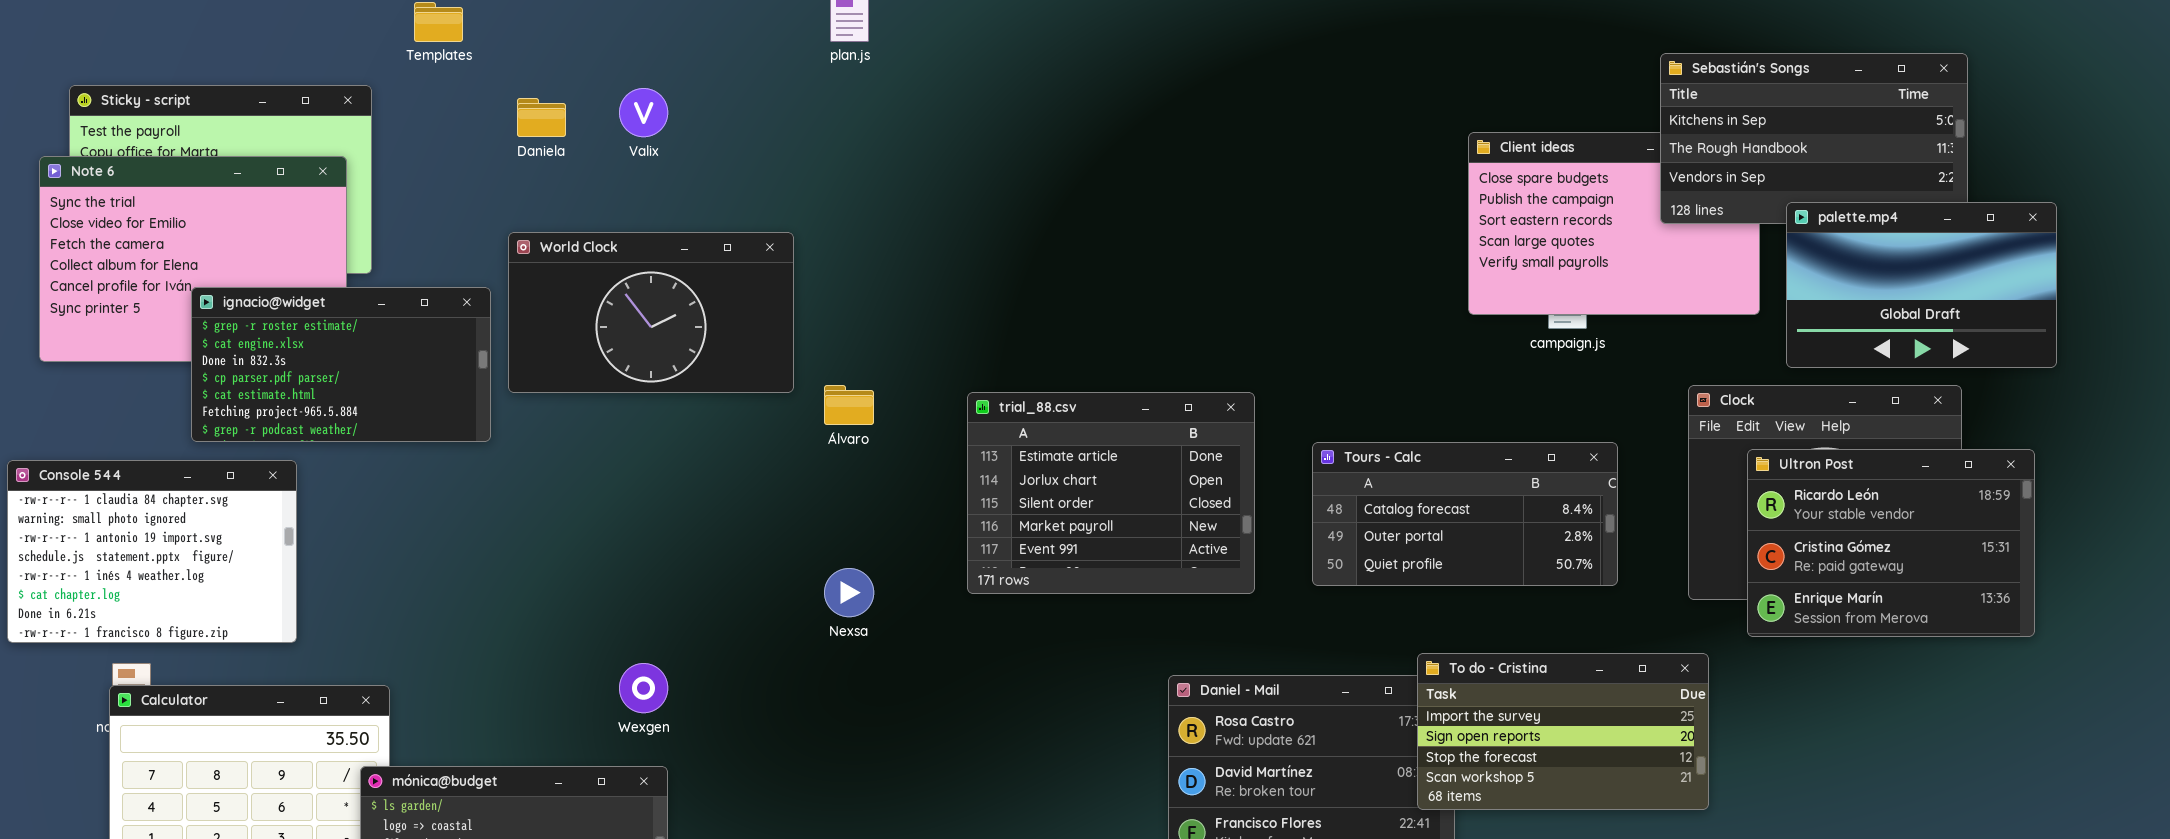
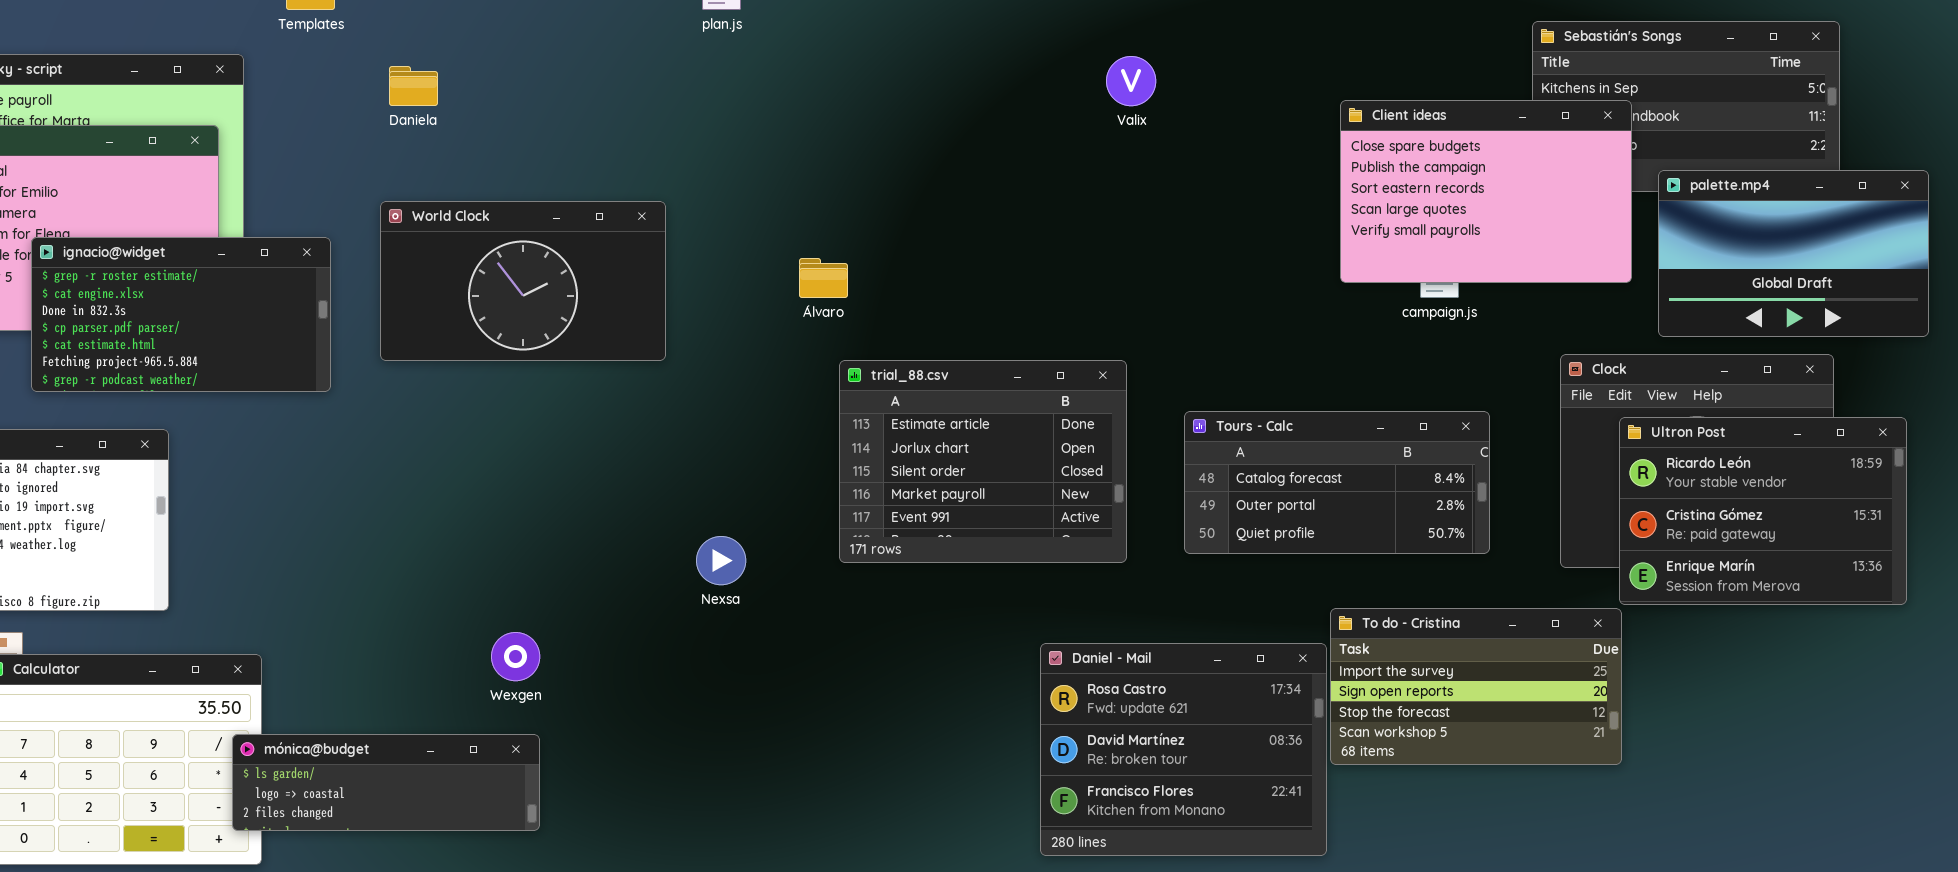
Valix: [619,88,668,137] -> [1106,56,1156,106], moved
Client ideas: [1468,132,1760,315] -> [1340,100,1632,283], raised
ignacio@widget: [191,287,491,442] -> [31,237,331,392], moved
Álvaro: [824,385,874,425] -> [799,258,848,298], moved
To do - Cristina: [1417,653,1709,810] -> [1330,608,1622,765], moved

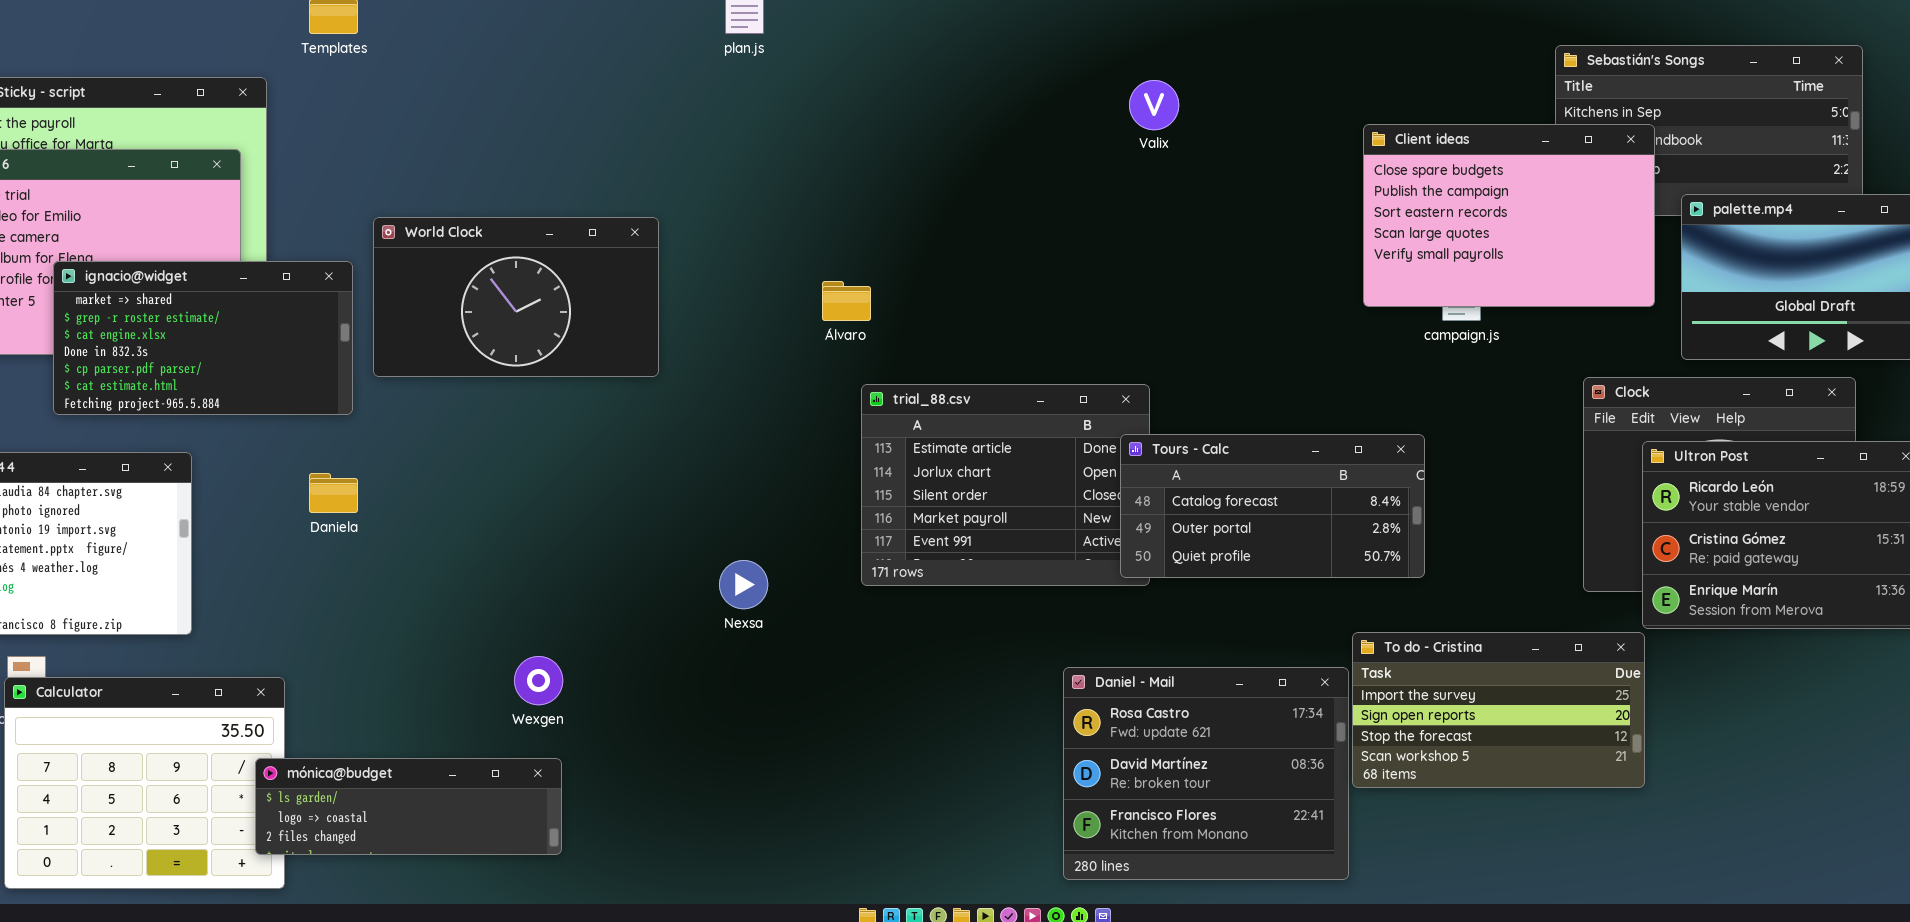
Daniela: [389,66,438,106] -> [309,473,358,513], moved
World Clock: [380,201,666,361] -> [373,217,659,377], moved
ignacio@widget: [31,237,331,392] -> [53,261,353,415], scrolled up 1 row
Tours - Calc: [1184,411,1490,554] -> [1120,434,1425,578], moved

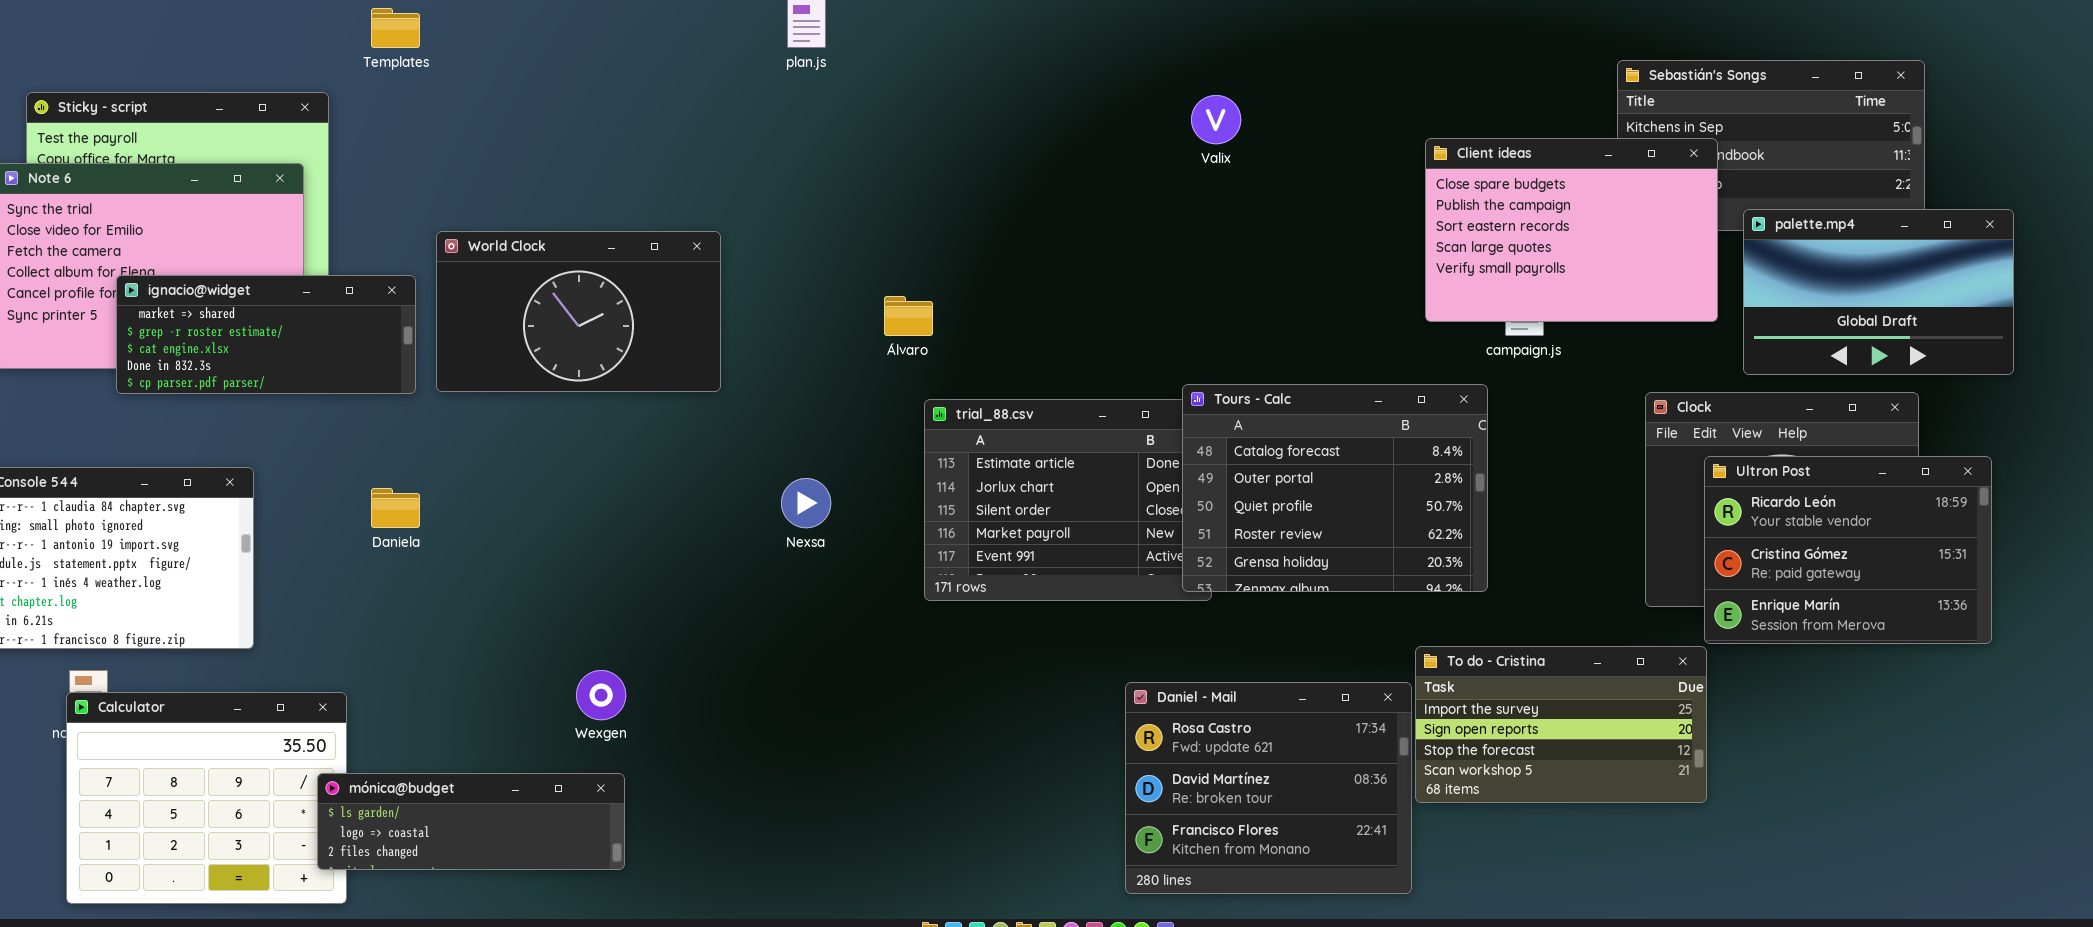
ignacio@widget: [53,261,353,415] -> [116,275,416,394], resized
Tours - Calc: [1120,434,1425,578] -> [1182,384,1488,592], resized
Nexsa: [719,560,768,609] -> [781,478,831,528], moved

